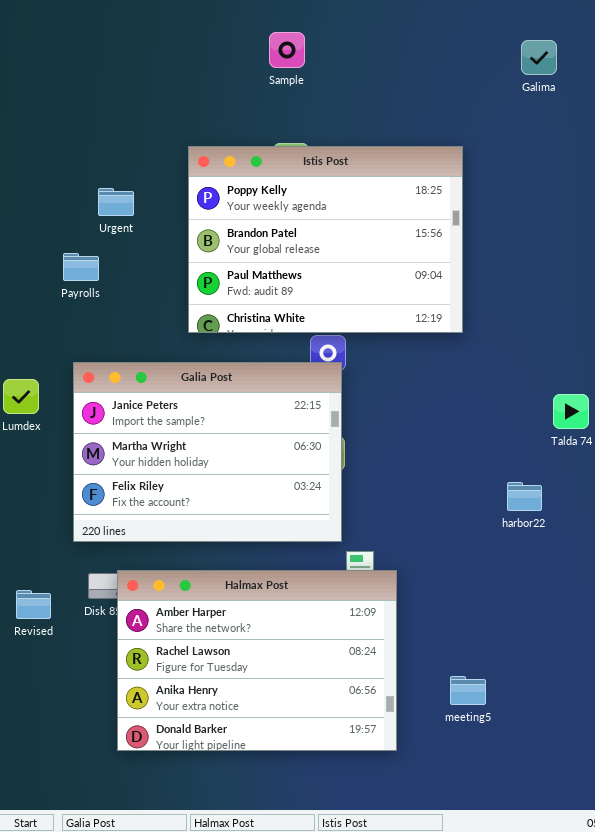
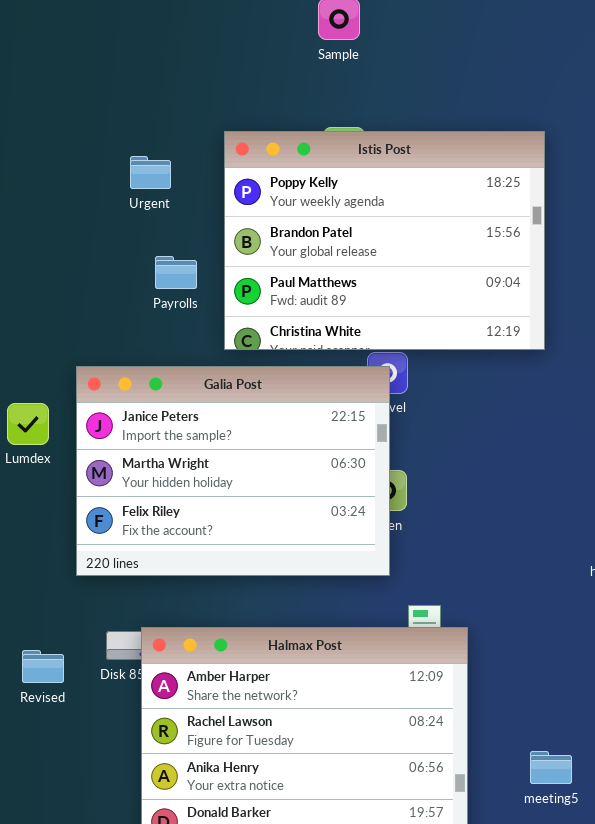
Urgent: [98,188,134,216] -> [130,156,171,189], moved
Payrolls: [63,253,99,281] -> [155,256,197,289], moved
Galia Post: [73,362,342,542] -> [76,366,390,576], moved

